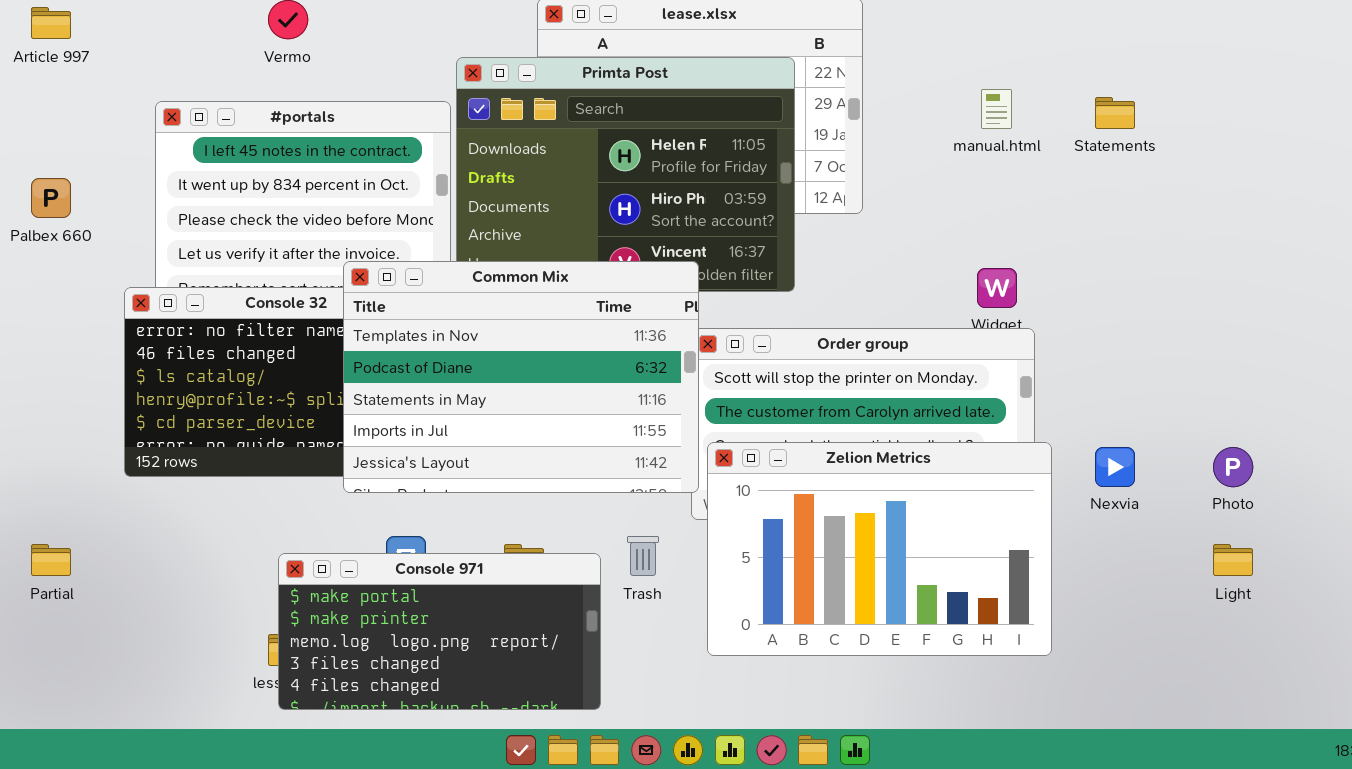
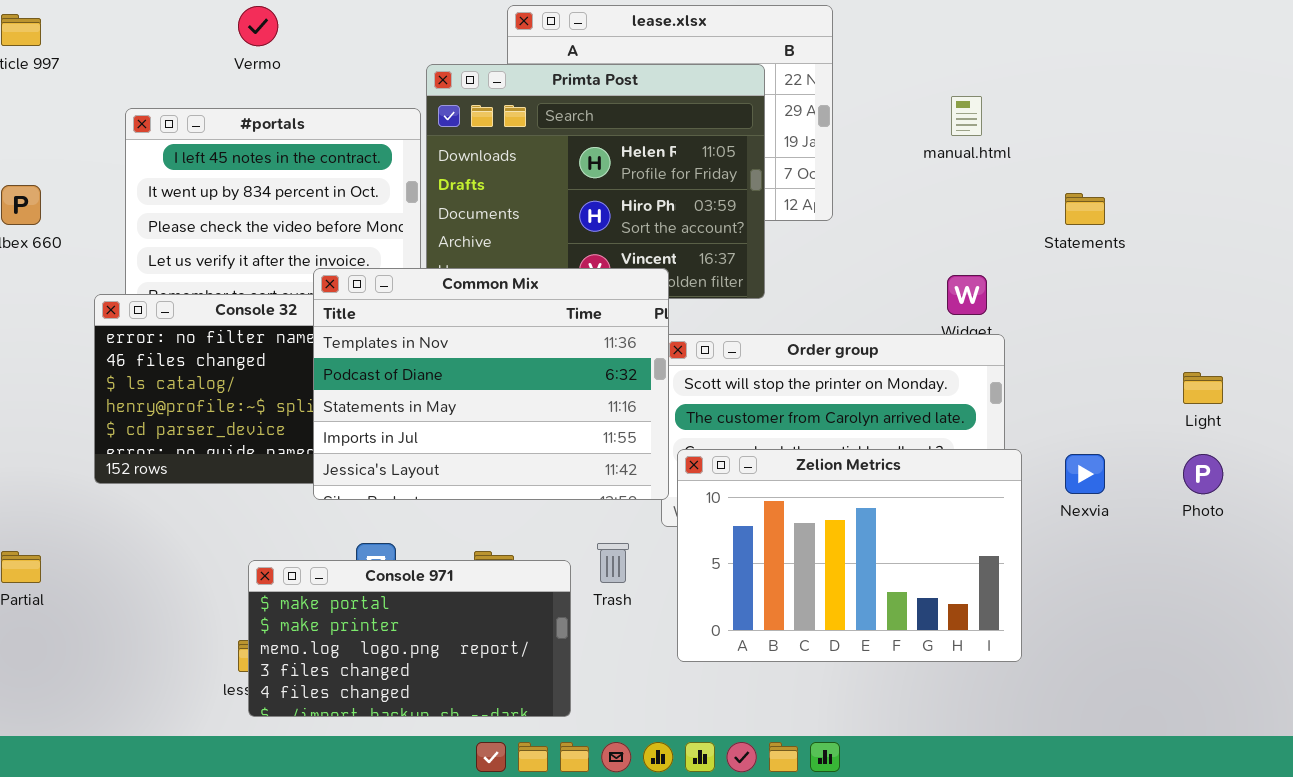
Statements: [1095,97,1135,129] -> [1065,193,1105,225], moved
Light: [1213,544,1253,576] -> [1183,372,1223,404], moved

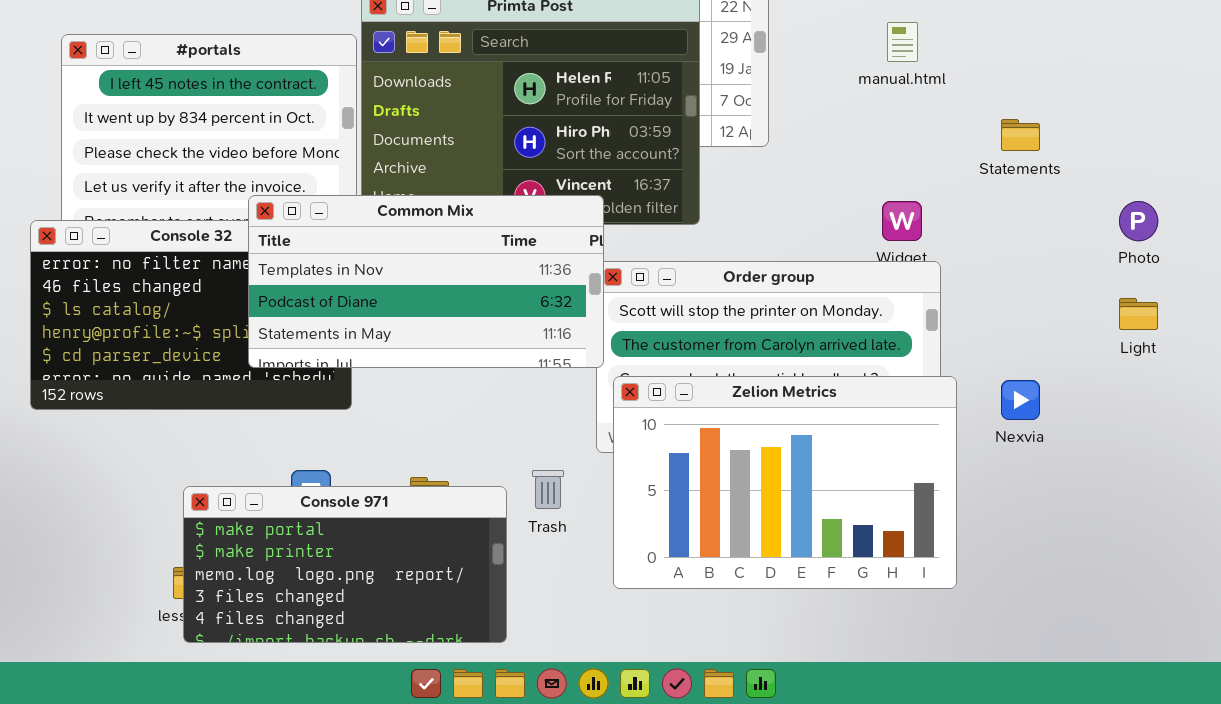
Common Mix: [313,268,669,500] -> [248,195,604,368], resized
Photo: [1183,454,1223,494] -> [1119,201,1158,241], moved

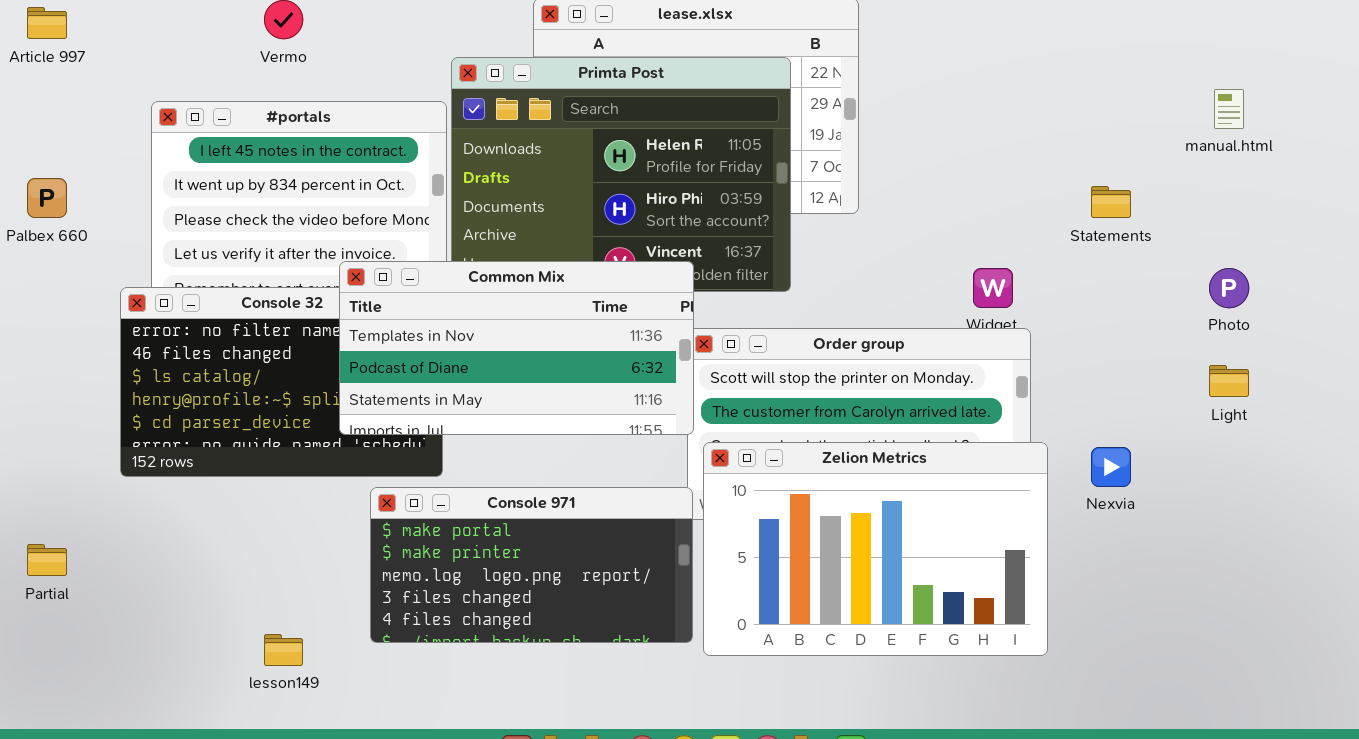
manual.html: [887,22,918,62] -> [1214,89,1244,129], moved
Console 971: [183,486,507,643] -> [370,487,693,643], moved

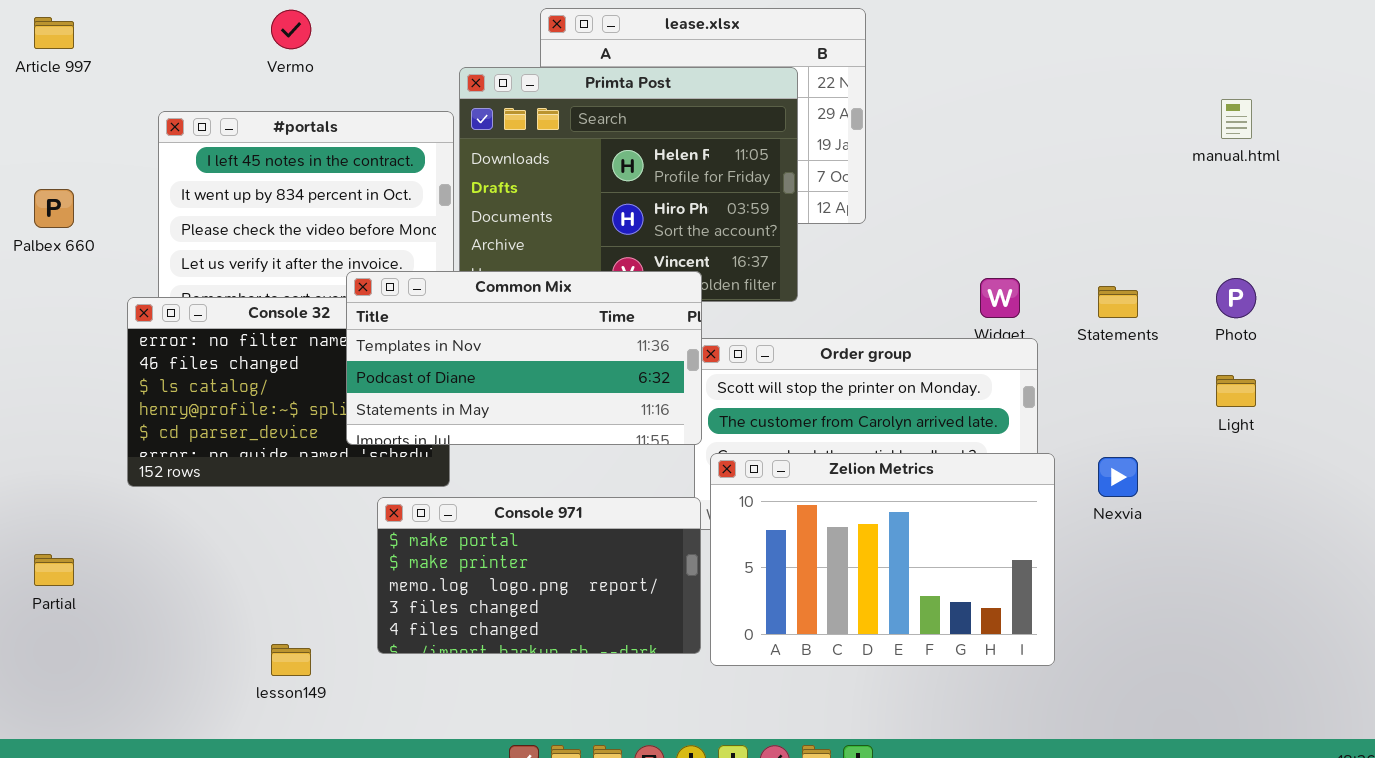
Statements: [1091,186,1131,218] -> [1098,286,1138,318], moved

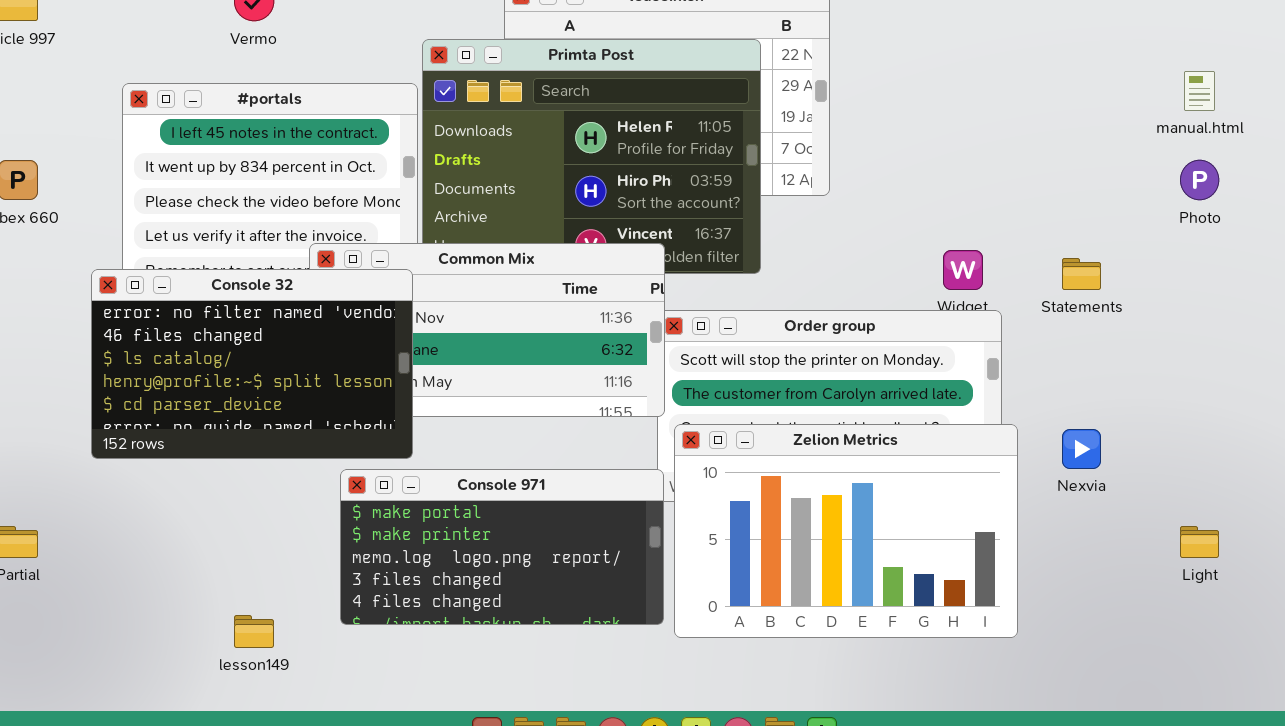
Photo: [1216,278,1256,318] -> [1180,160,1219,200], moved
Console 32: [127,297,450,487] -> [91,269,413,459], raised
Light: [1216,375,1256,407] -> [1180,526,1219,558], moved

